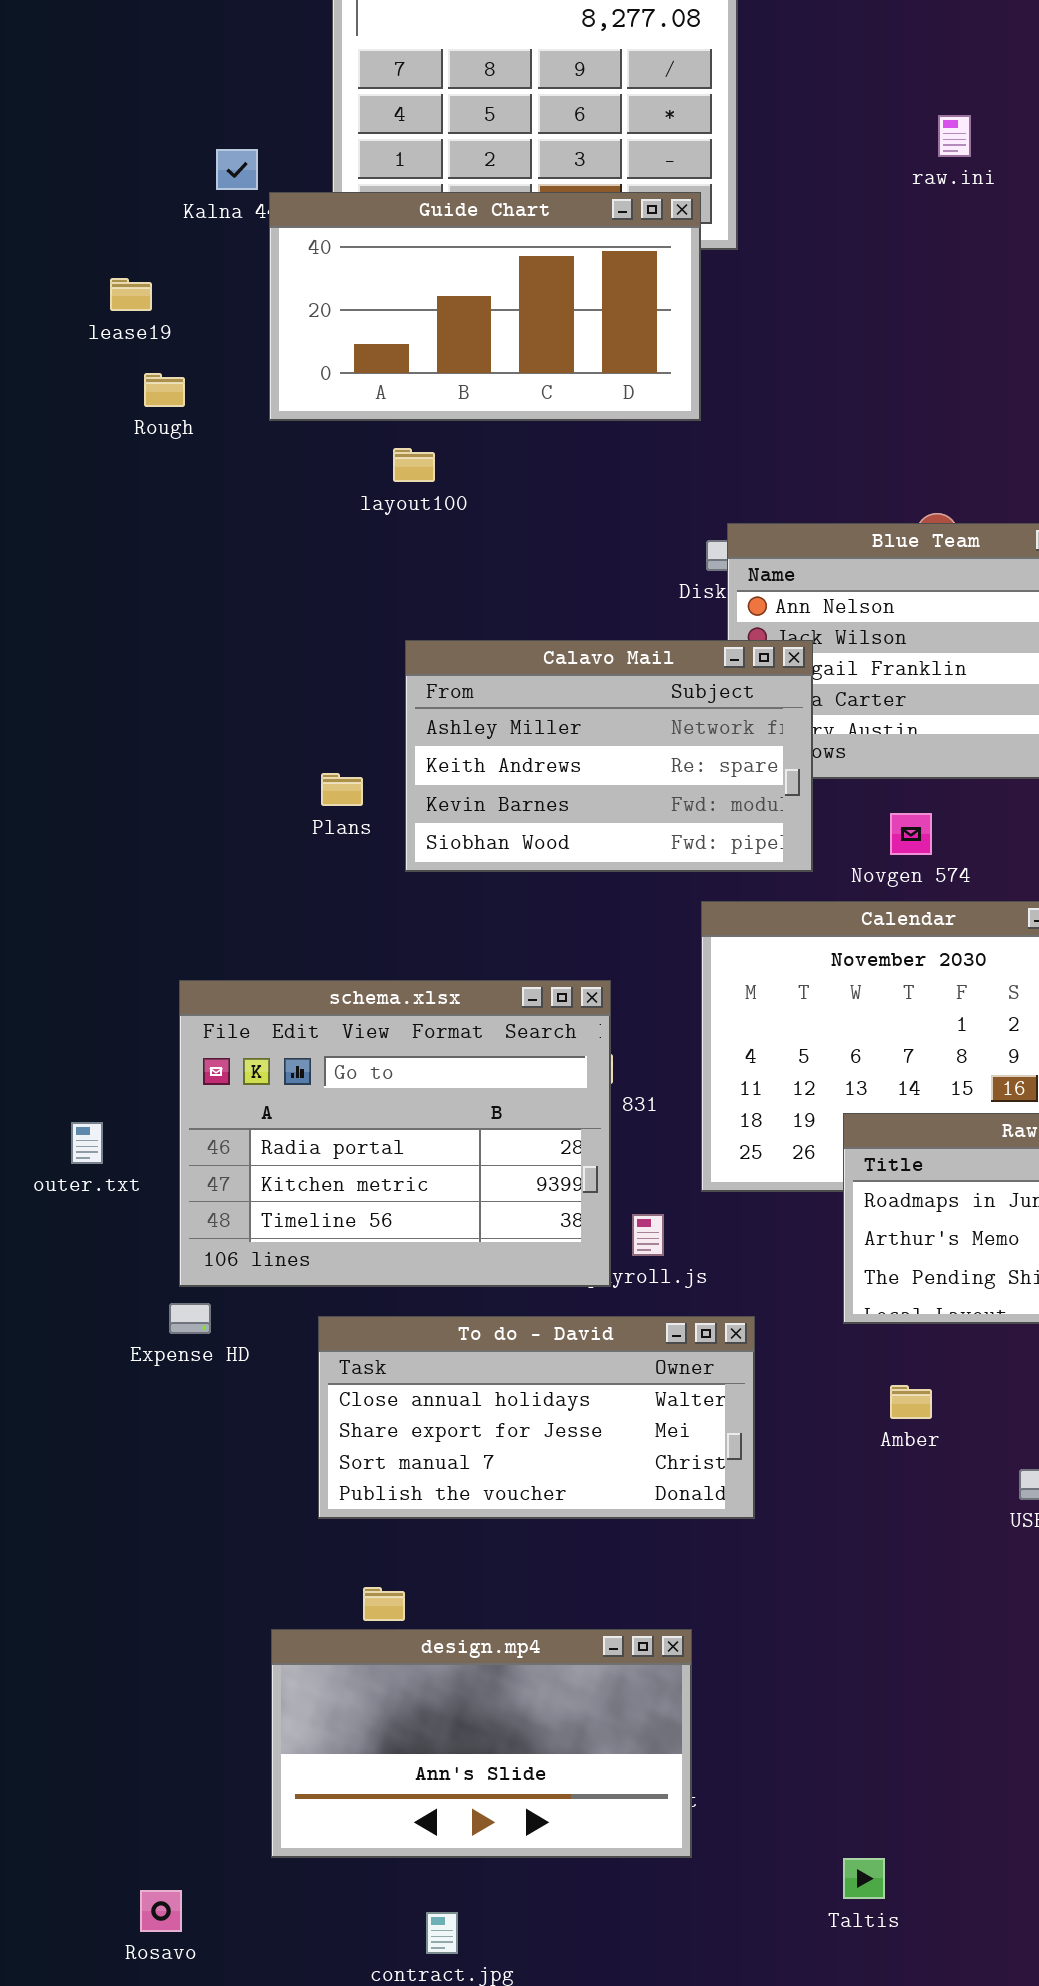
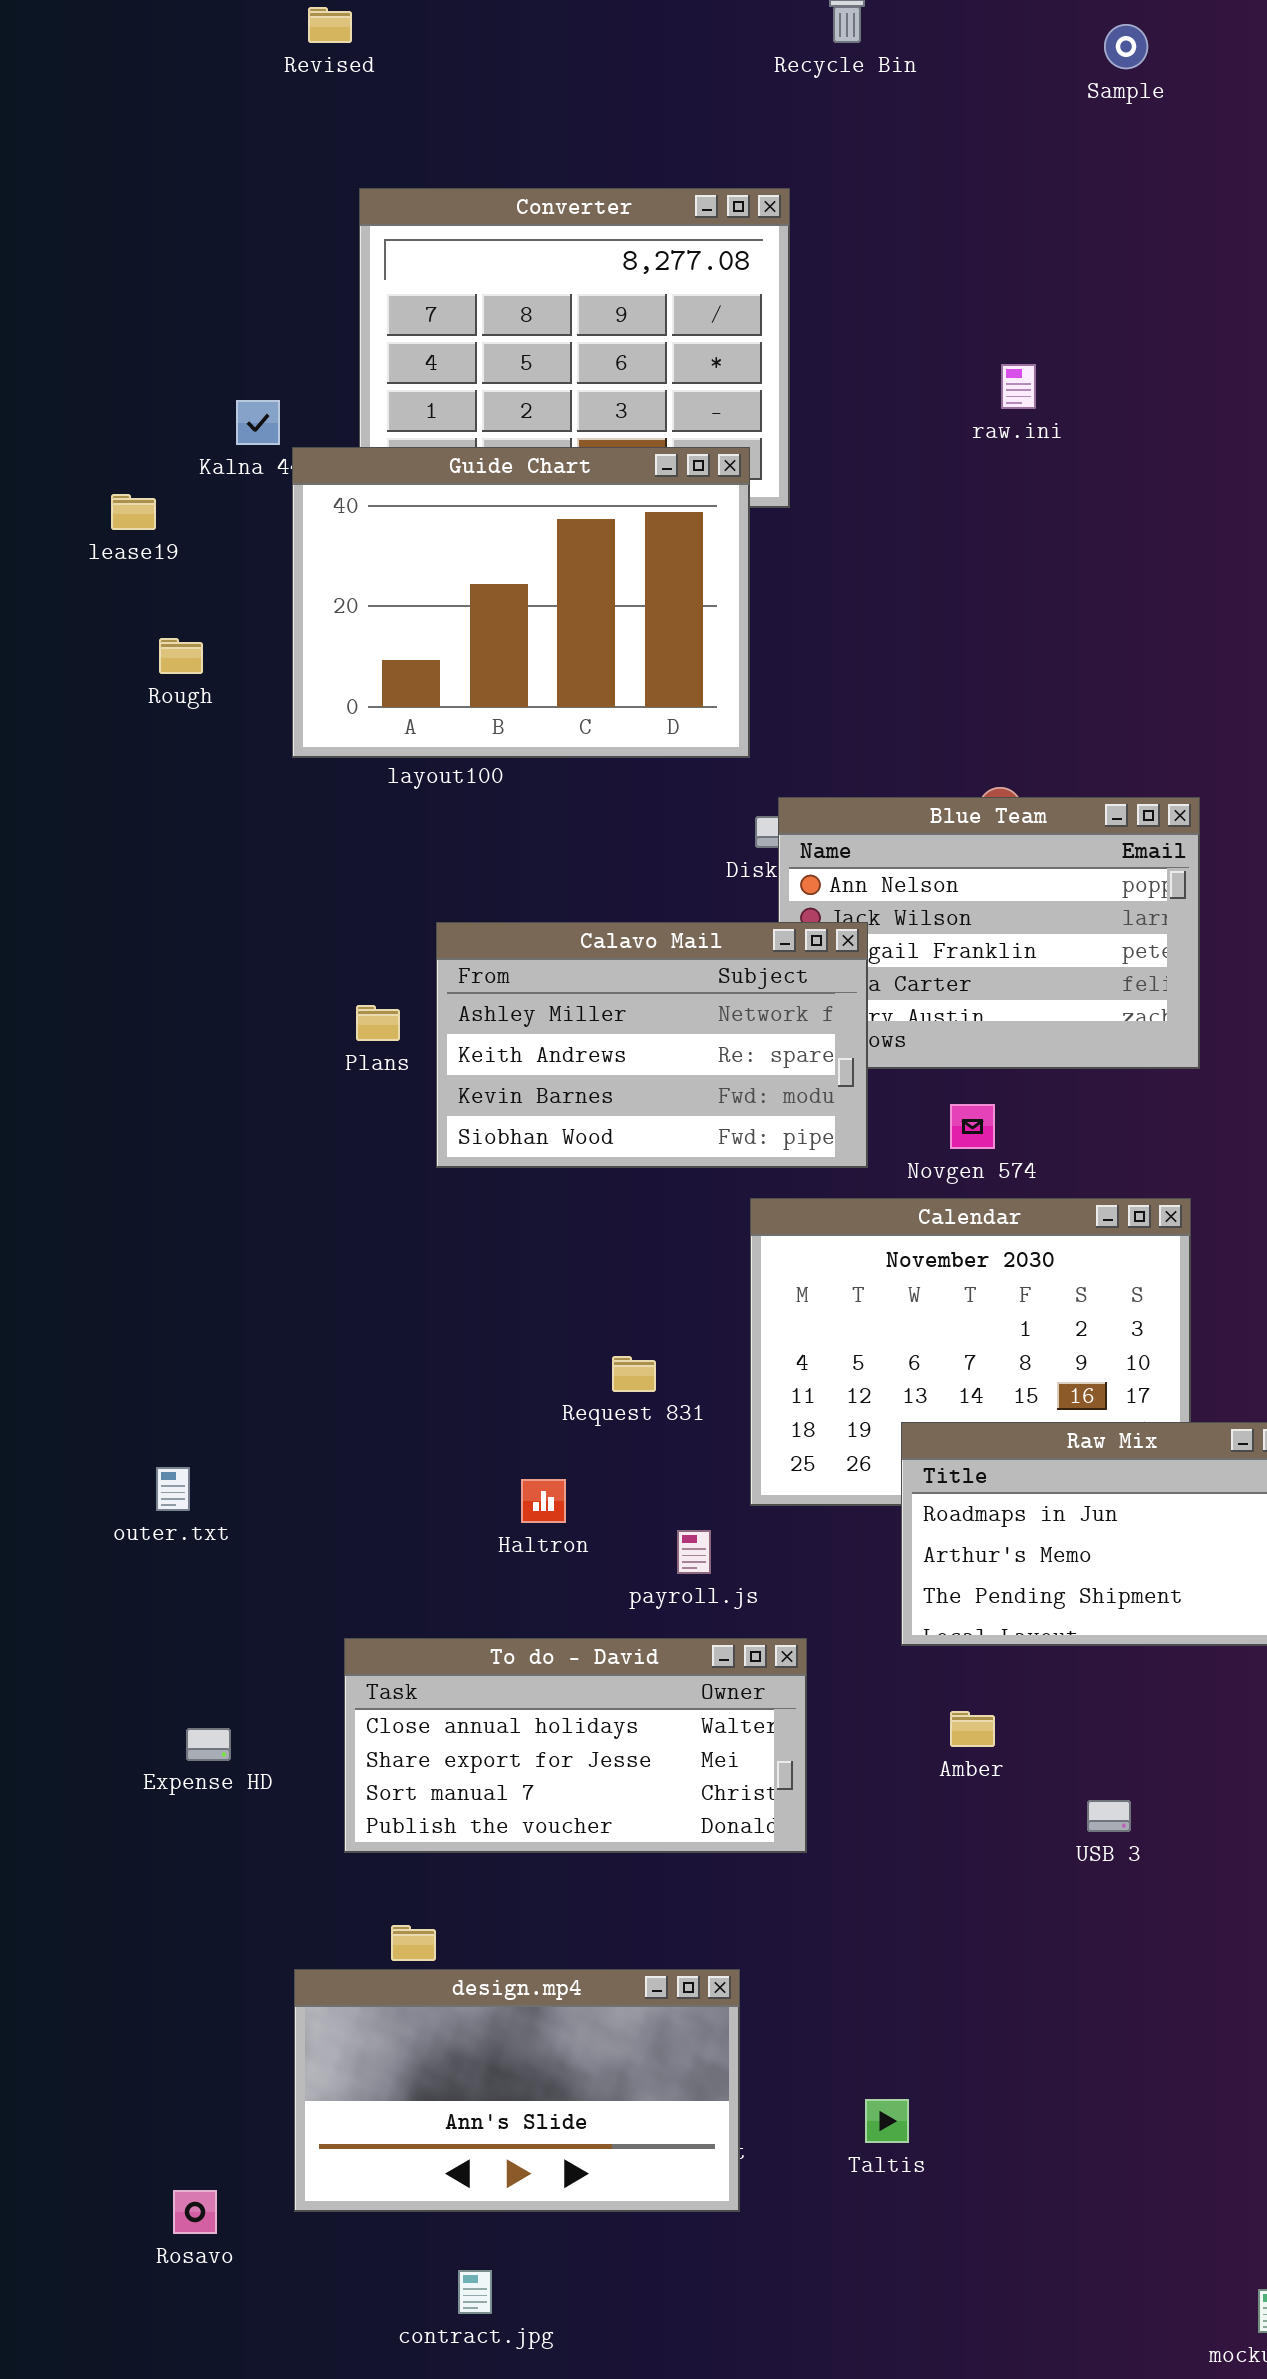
Guide Chart: [269,192,701,421] -> [292,447,750,758], resized
lease19: [110,278,152,311] -> [111,494,156,530], moved
Plans: [321,773,363,806] -> [356,1005,400,1041], moved
schema.xlsx: [179,980,611,1287] -> none, closed
outer.txt: [71,1122,103,1164] -> [156,1467,190,1511], moved
Expense HD: [169,1303,211,1334] -> [186,1728,231,1761], moved
Taltis: [843,1858,885,1899] -> [865,2099,909,2143], moved
Rosavo: [140,1890,182,1932] -> [173,2190,217,2234], moved

